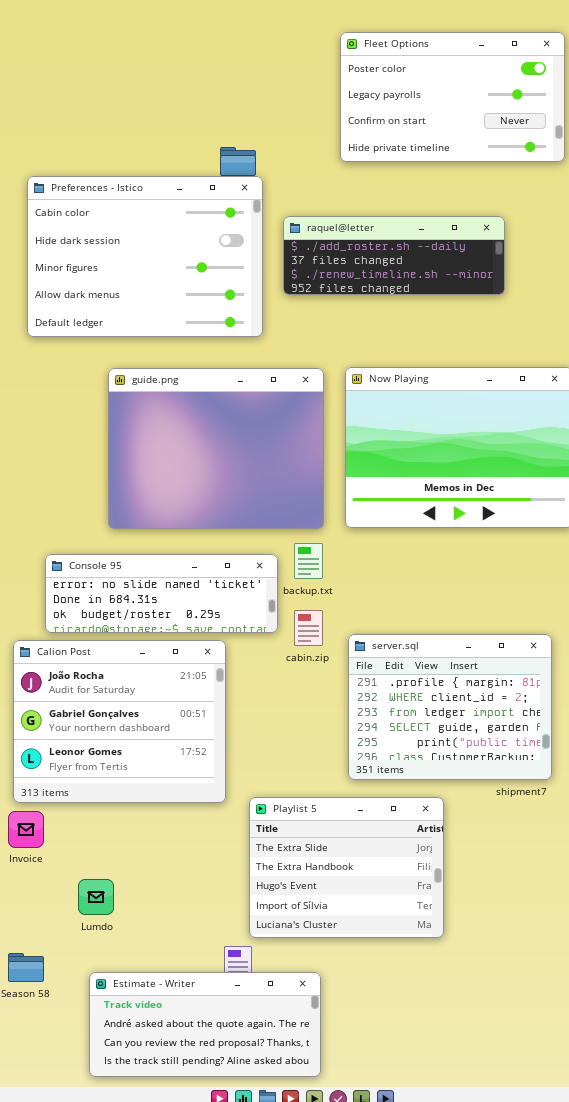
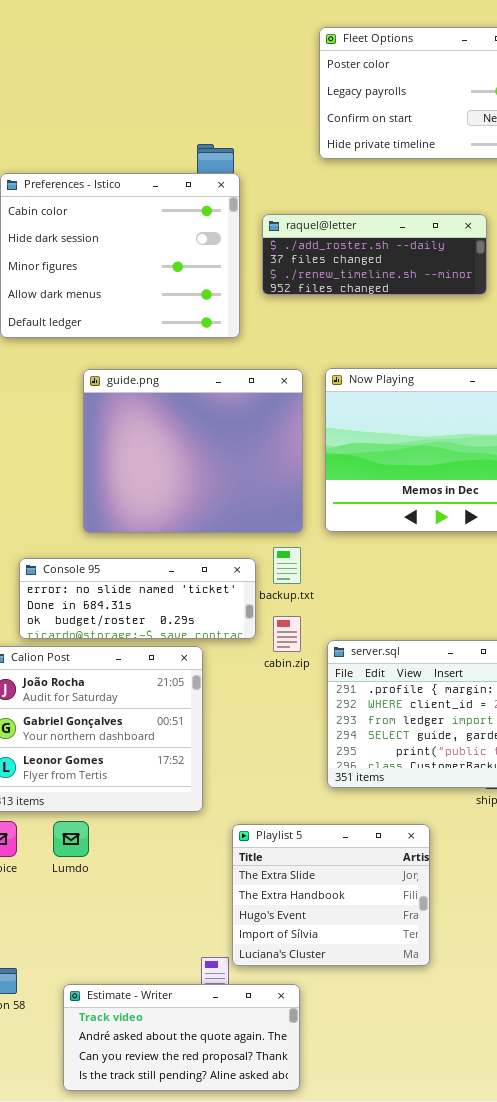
Playlist 5: [249,797,444,938] -> [232,824,430,966], moved
Lumdo: [78,879,114,915] -> [53,821,89,857], moved

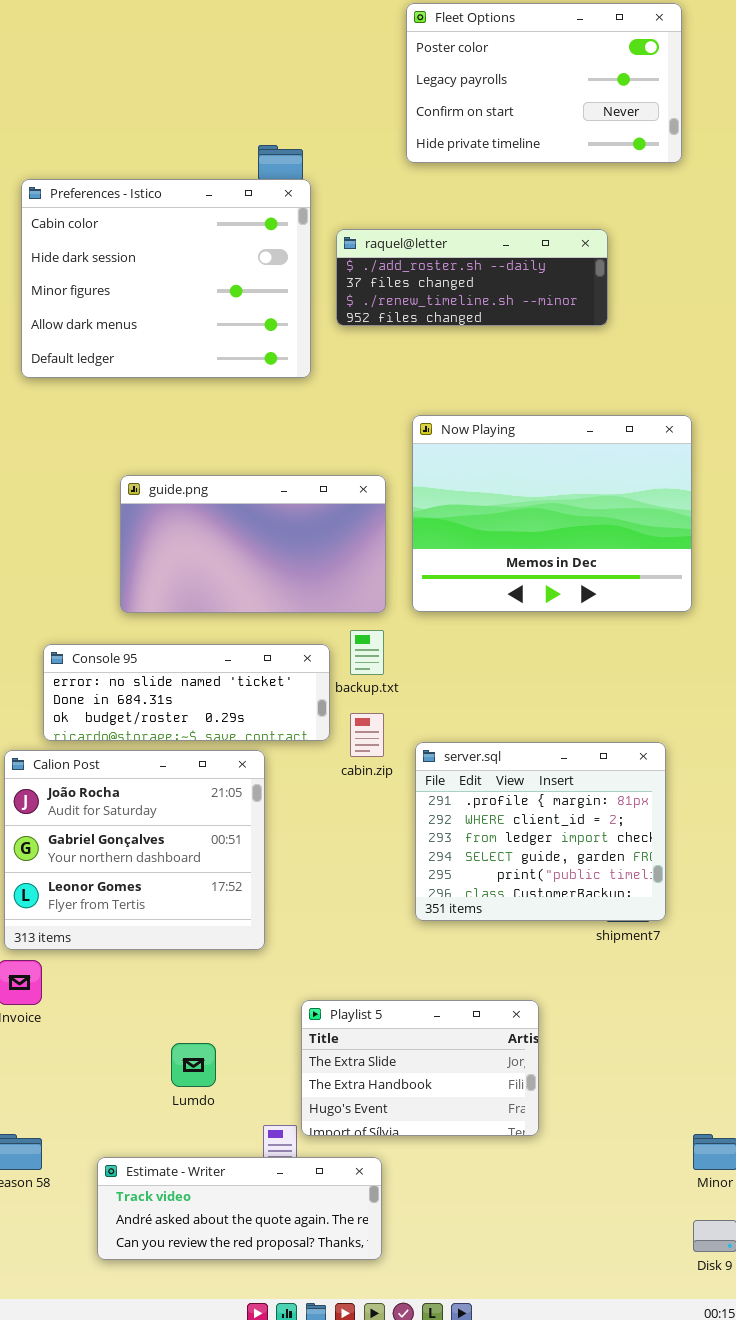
guide.png: [83,369,303,533] -> [120,475,386,613], resized
Lumdo: [53,821,89,857] -> [171,1043,216,1087], moved
Playlist 5: [232,824,430,966] -> [301,1000,539,1136], resized
Estimate - Writer: [63,984,300,1091] -> [97,1157,382,1260], resized

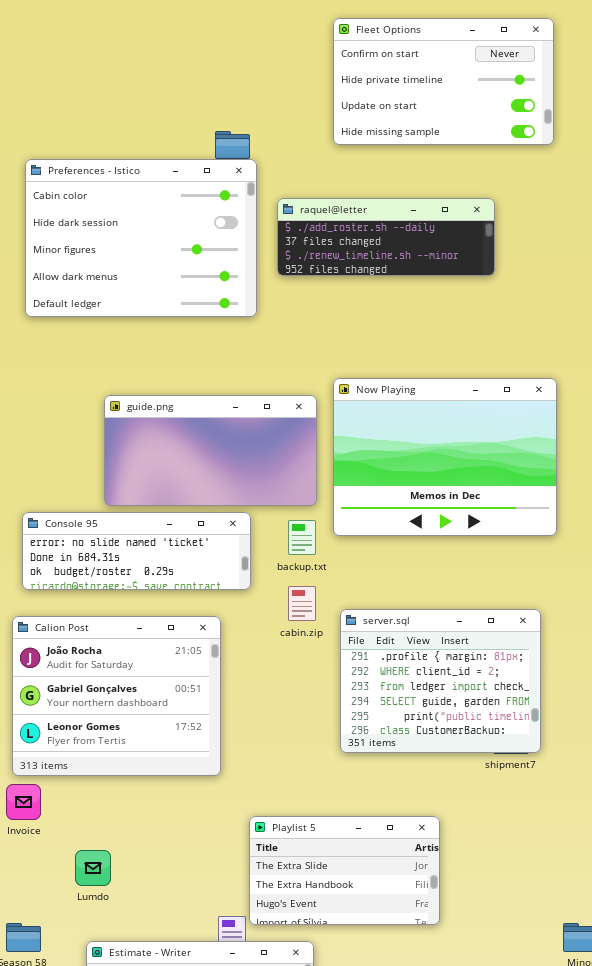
Fleet Options: [406,3,682,163] -> [333,18,554,145], scrolled down 2 rows
Now Playing: [412,415,692,612] -> [333,378,557,536], moved
Console 95: [43,644,330,741] -> [22,512,251,590], moved
Lumdo: [171,1043,216,1087] -> [75,850,111,886], moved

